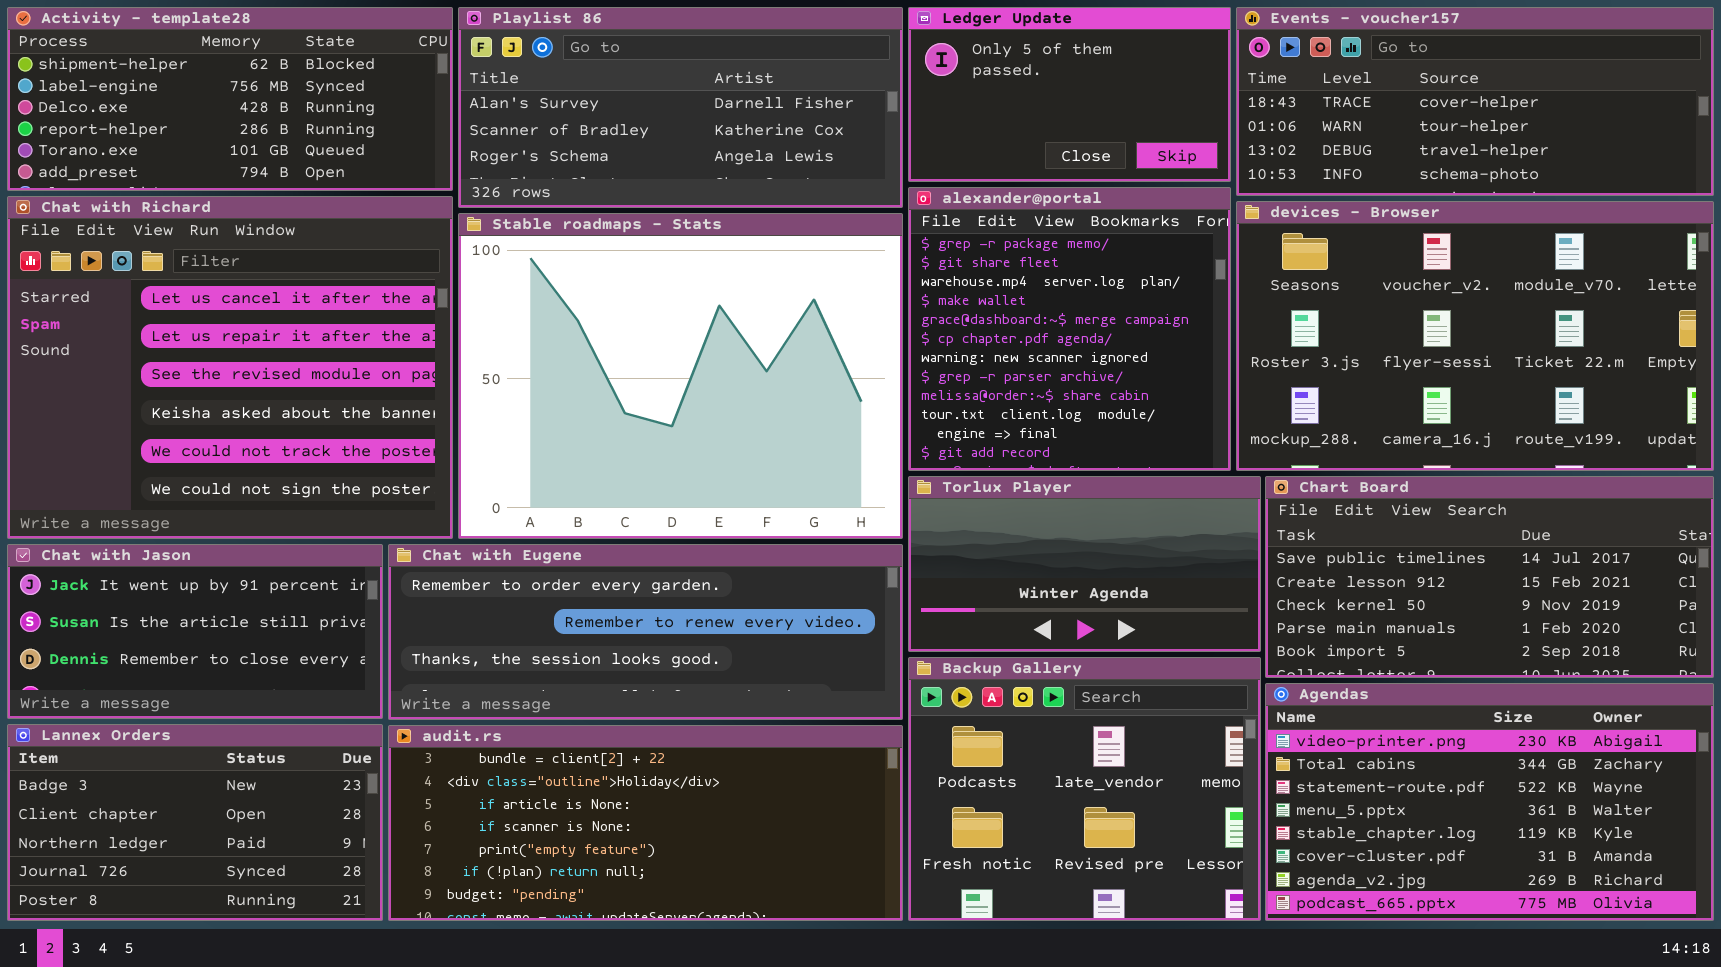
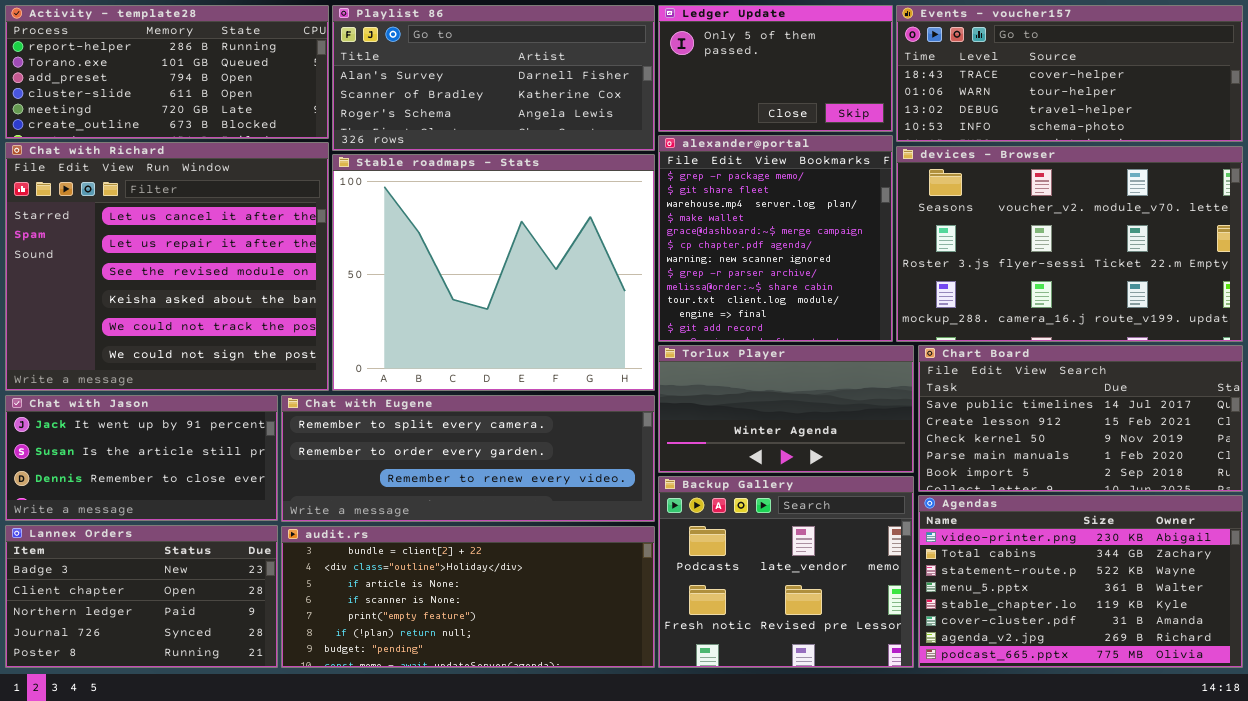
Activity - template28: [7,7,453,191] -> [5,5,329,139], scrolled down 3 rows
Chat with Eugene: [388,544,903,720] -> [281,395,655,522], scrolled up 1 row

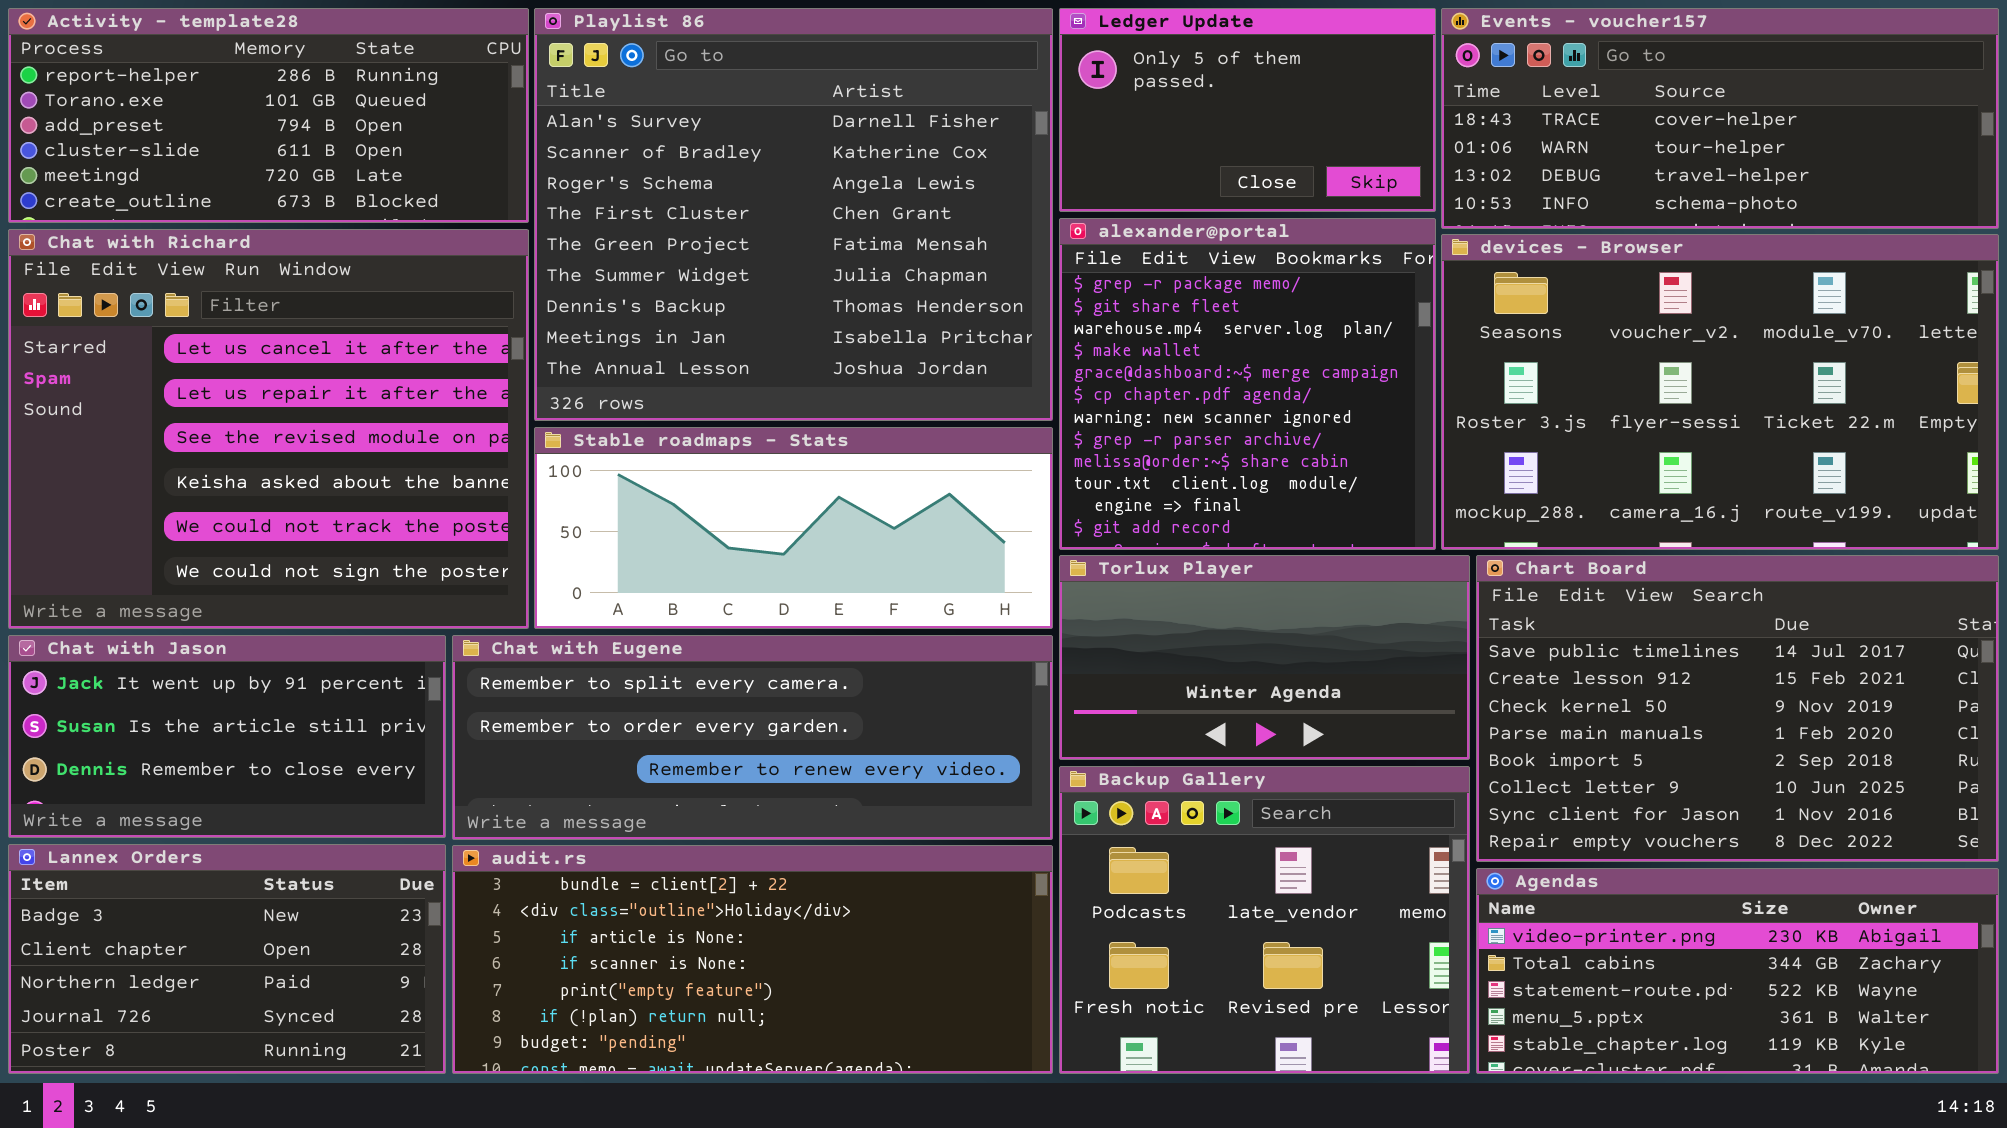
Playlist 86: [332,5,655,151] -> [534,8,1053,421], resized
Stable roadmaps - Stats: [332,154,655,391] -> [534,427,1053,629], resized
Chart Board: [918,345,1243,492] -> [1476,555,1999,862], resized
Agendas: [918,495,1243,668] -> [1476,868,1999,1074], resized

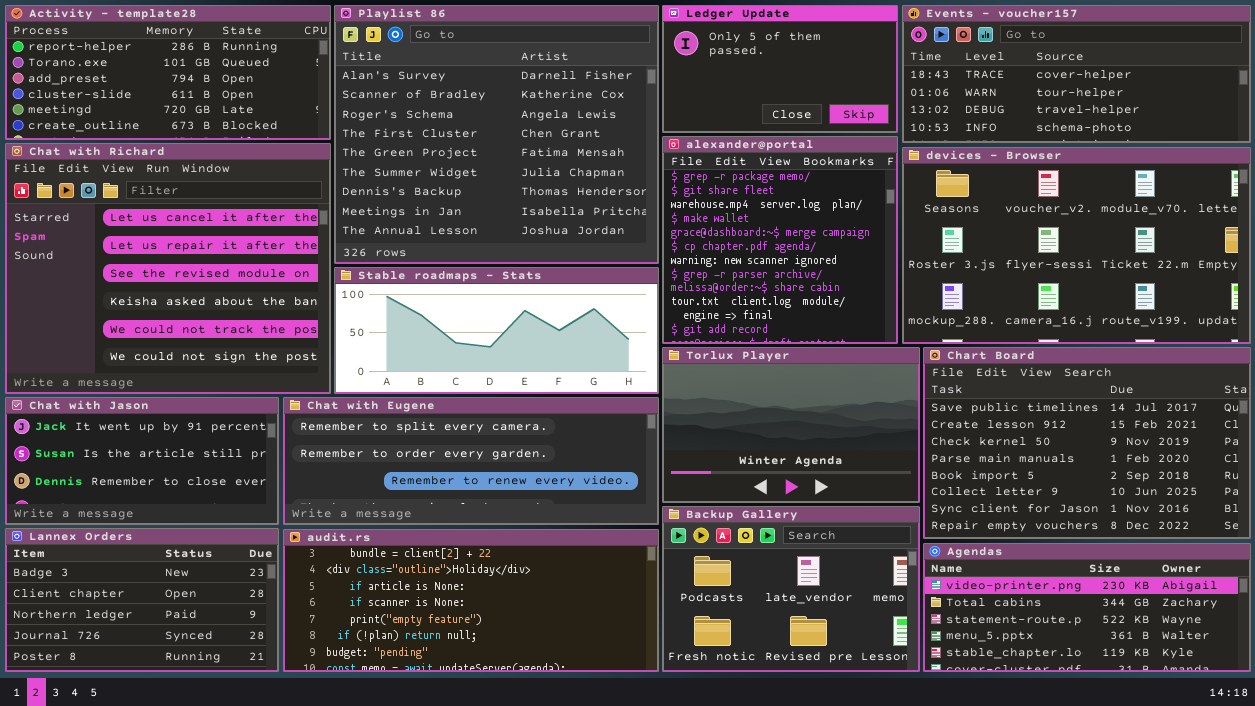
Torlux Player: [1059,555,1470,760] -> [662,347,920,503], resized
Backup Gallery: [1059,766,1470,1074] -> [662,506,920,672], resized

